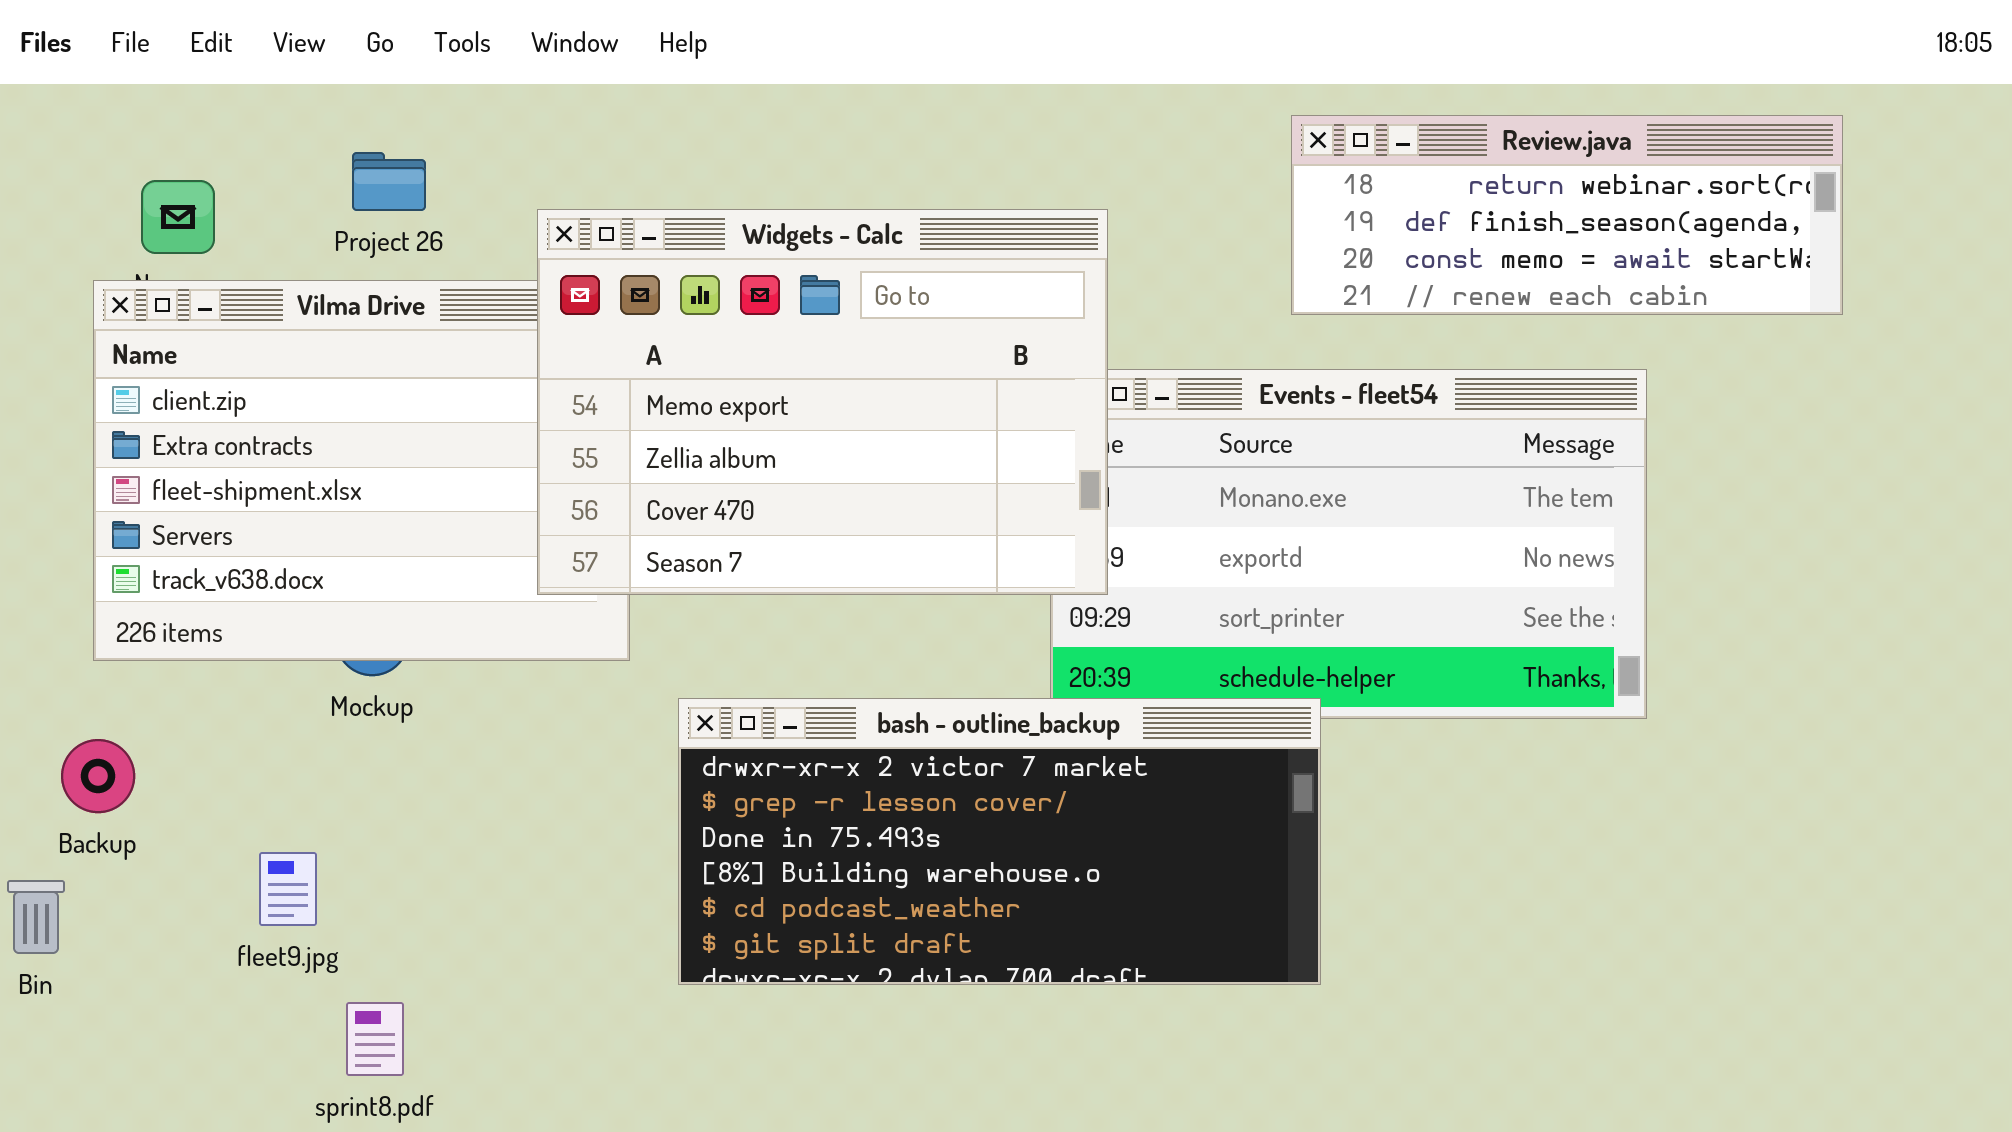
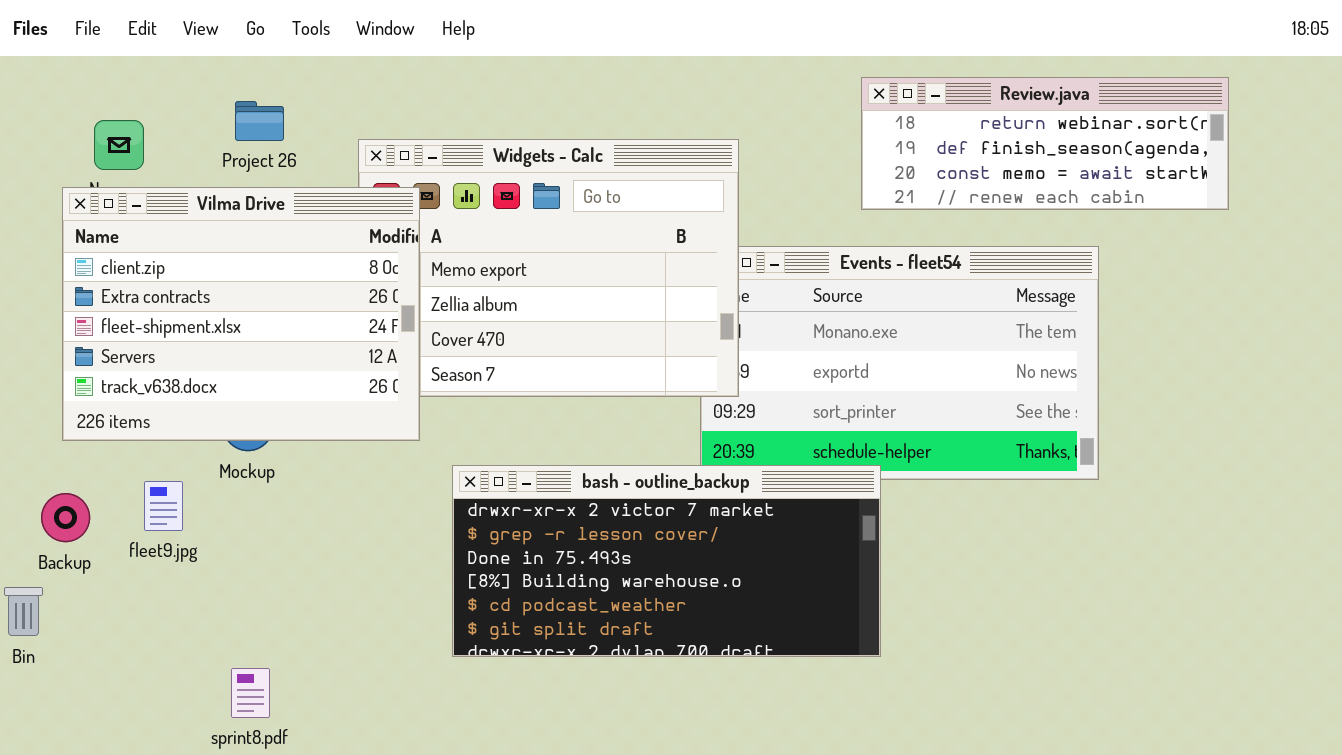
Vilma Drive: [93,280,630,661] -> [62,187,420,441], raised
fleet9.jpg: [259,852,317,926] -> [144,481,183,531], moved

